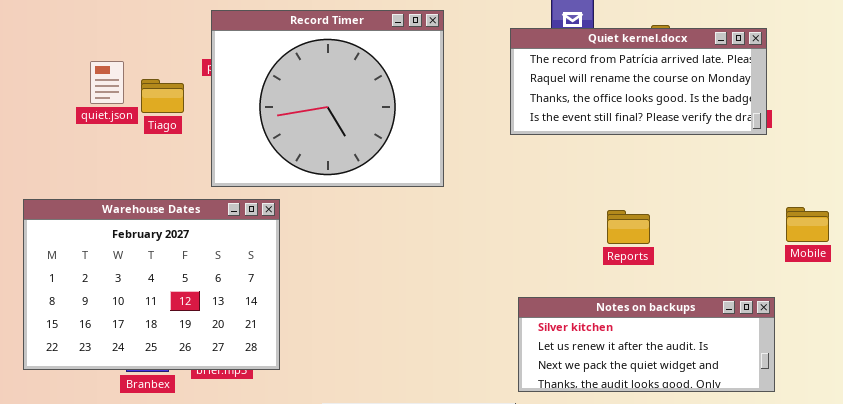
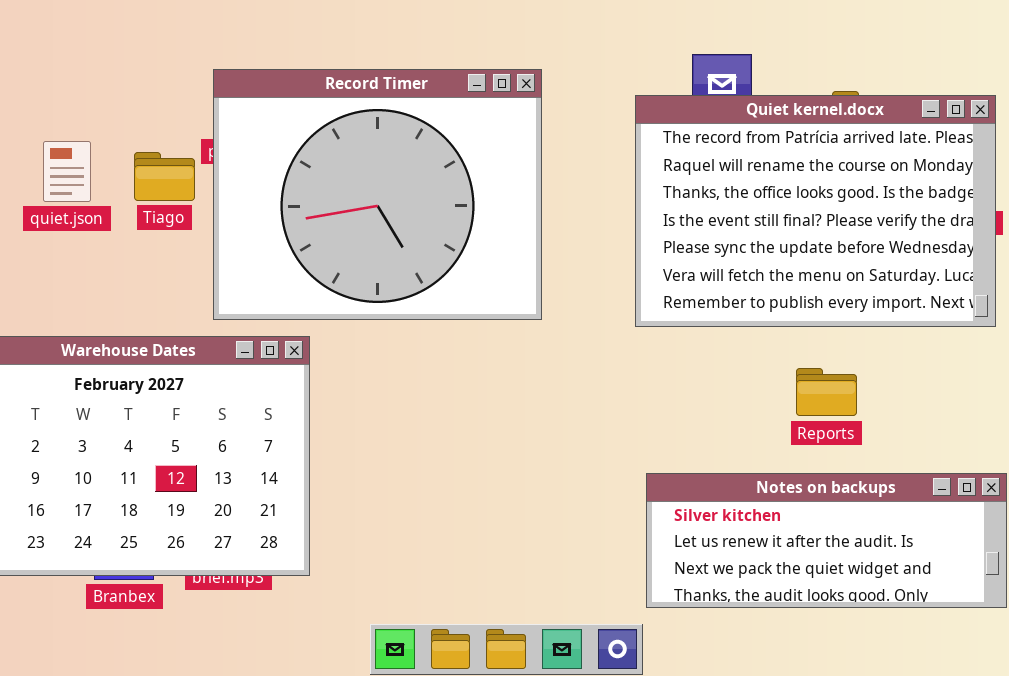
Quiet kernel.docx: [510,28,767,135] -> [635,95,996,327], resized
Tiago: [141,79,184,113] -> [134,152,195,201], moved
Reports: [607,210,650,244] -> [796,368,857,416], moved

